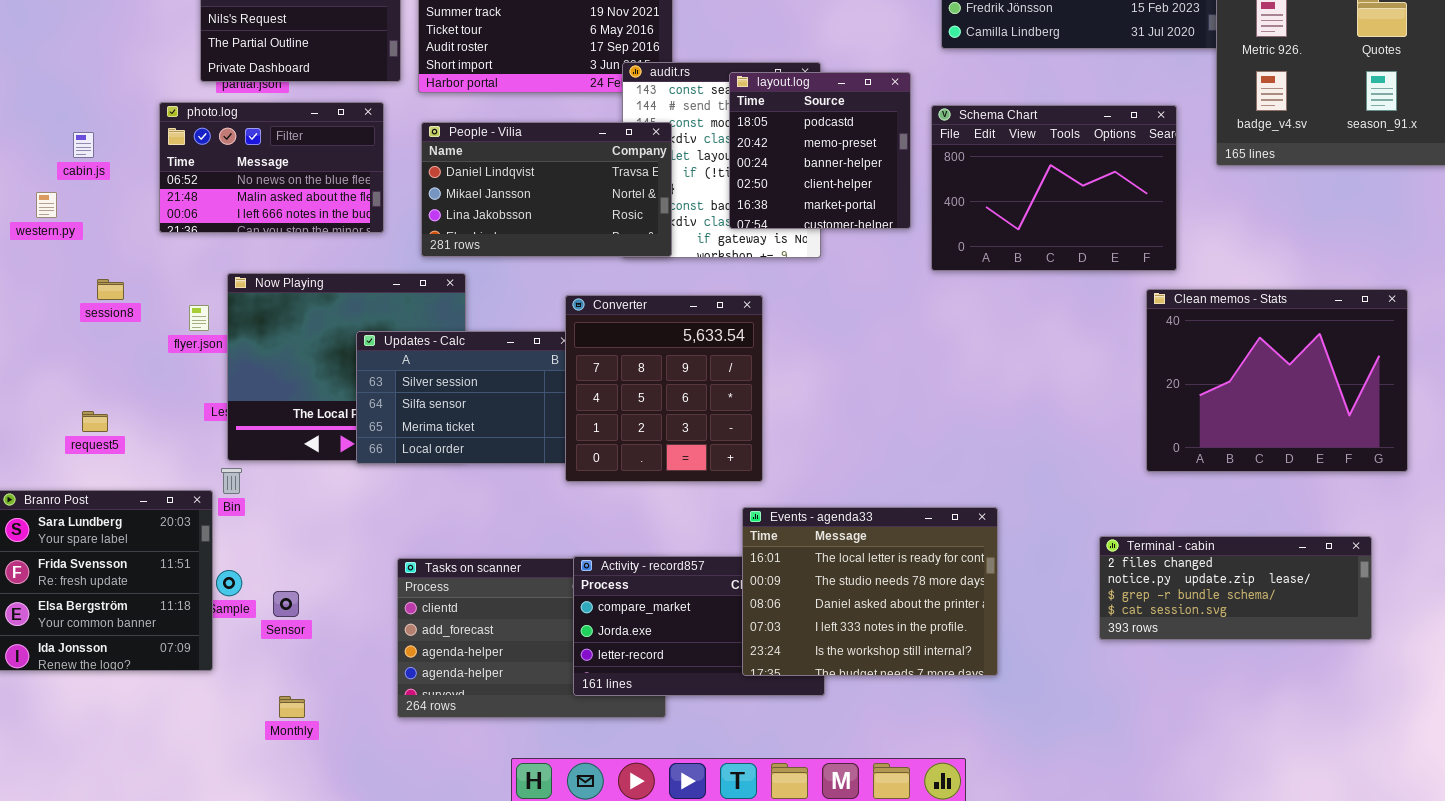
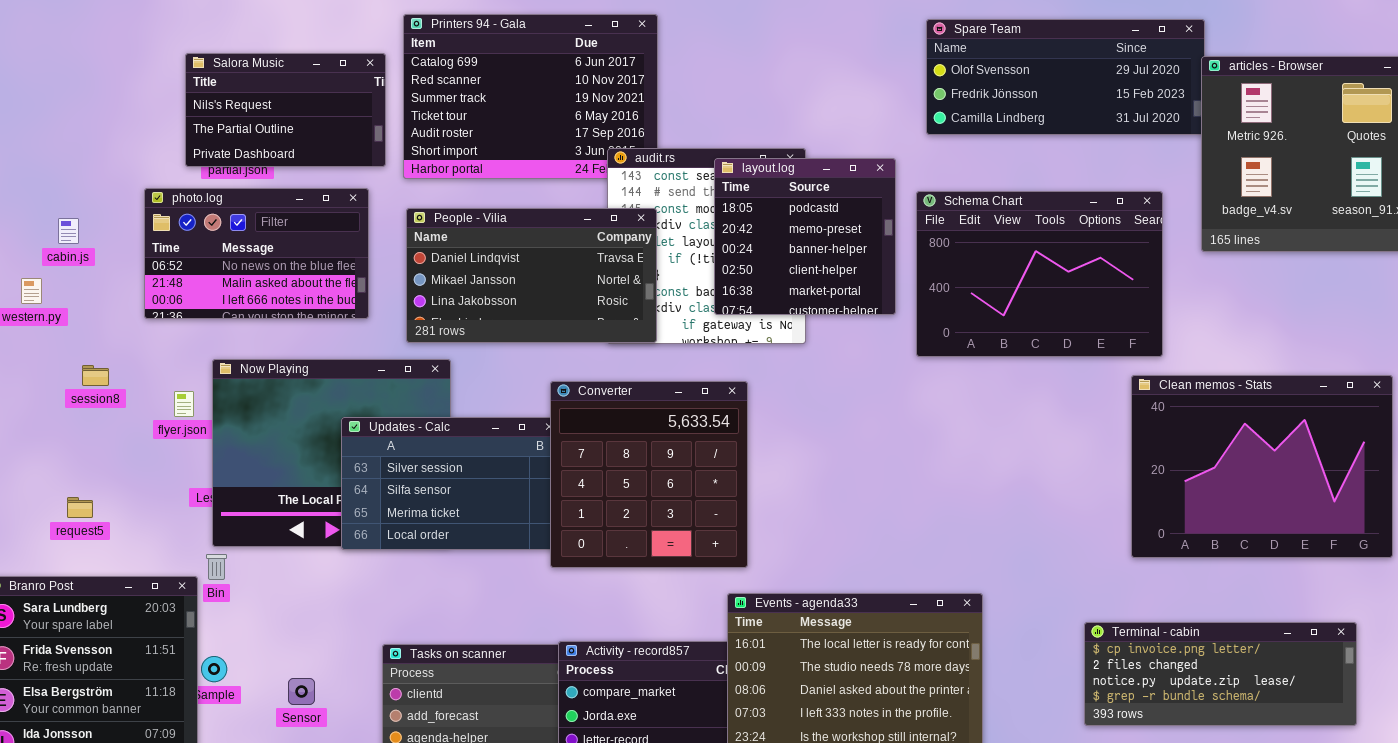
Terminal - cabin: [1099,536,1372,640] -> [1084,622,1357,726], scrolled up 1 row
Sensor: [273,591,299,617] -> [288,678,315,705], moved

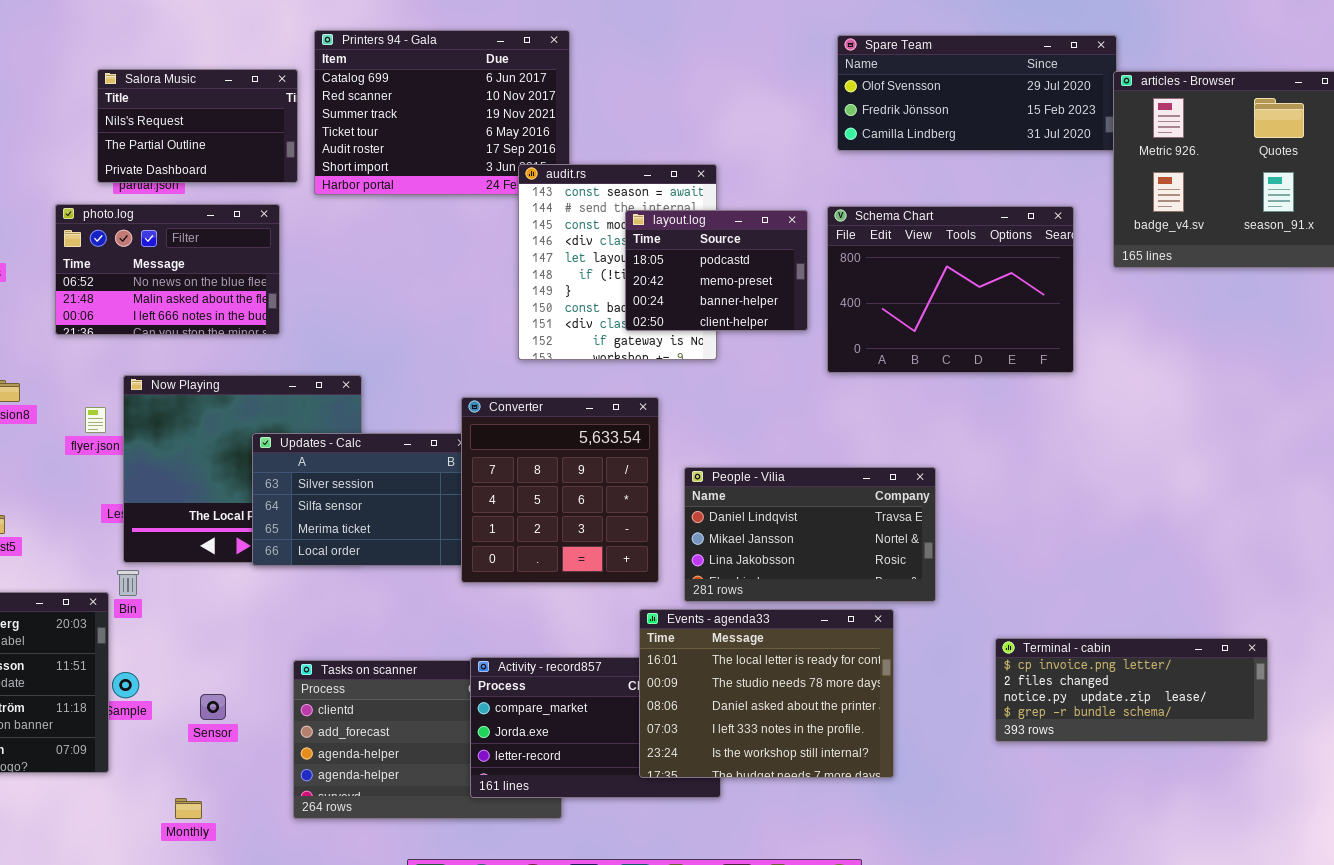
layout.log: [714,158,896,315] -> [625,210,808,331], resized
People - Vilia: [406,208,657,343] -> [684,467,936,602], moved
Clean memos - Stats: [1131,375,1393,558] -> none, closed

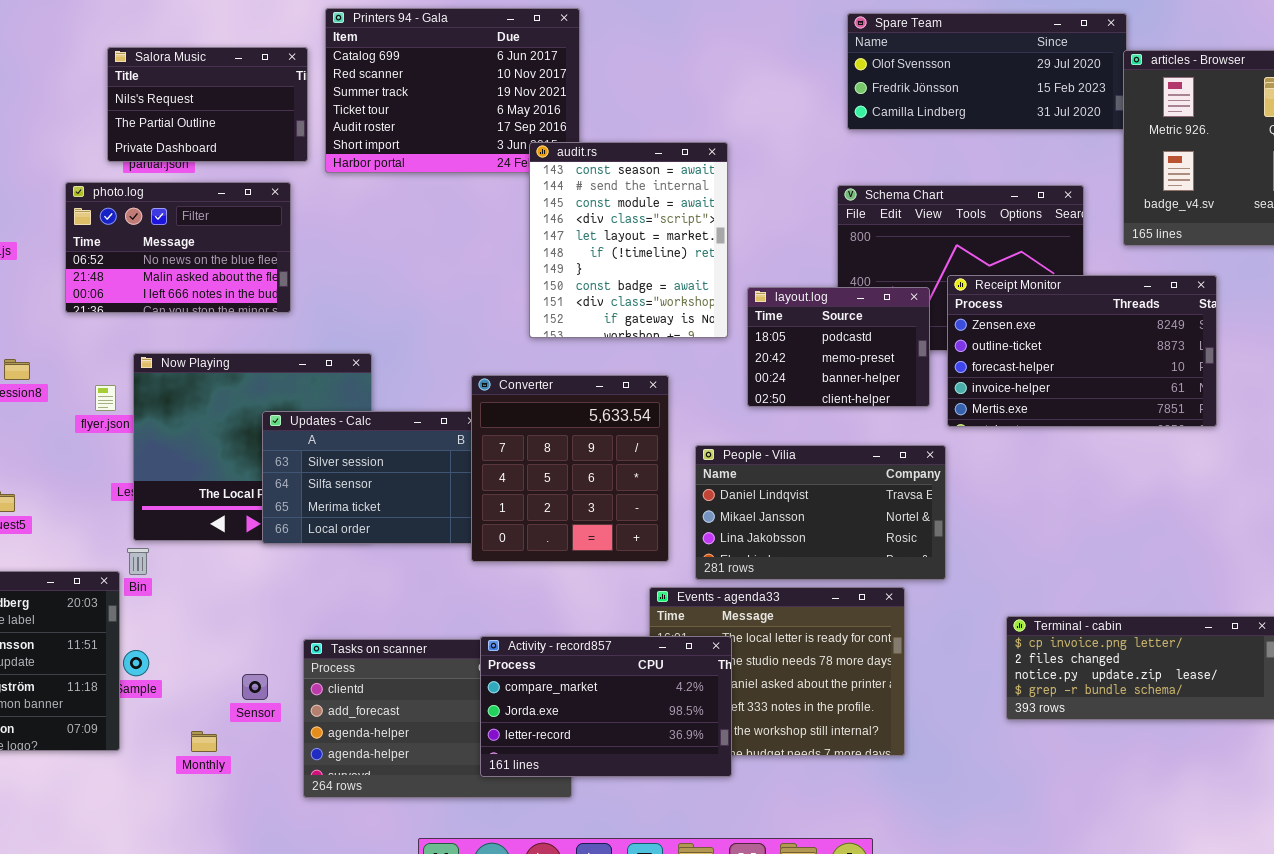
layout.log: [625,210,808,331] -> [747,287,930,407], moved
Receipt Monitor: none -> [947,275,1217,427], opened
Activity - record857: [470,657,721,798] -> [480,636,732,777], raised
Sensor: [200,694,226,720] -> [242,674,268,700], moved
Monthly: [175,798,202,819] -> [191,731,217,752], moved

